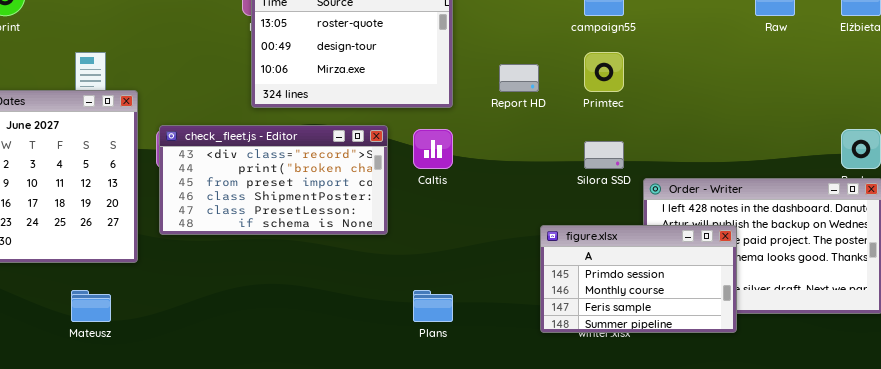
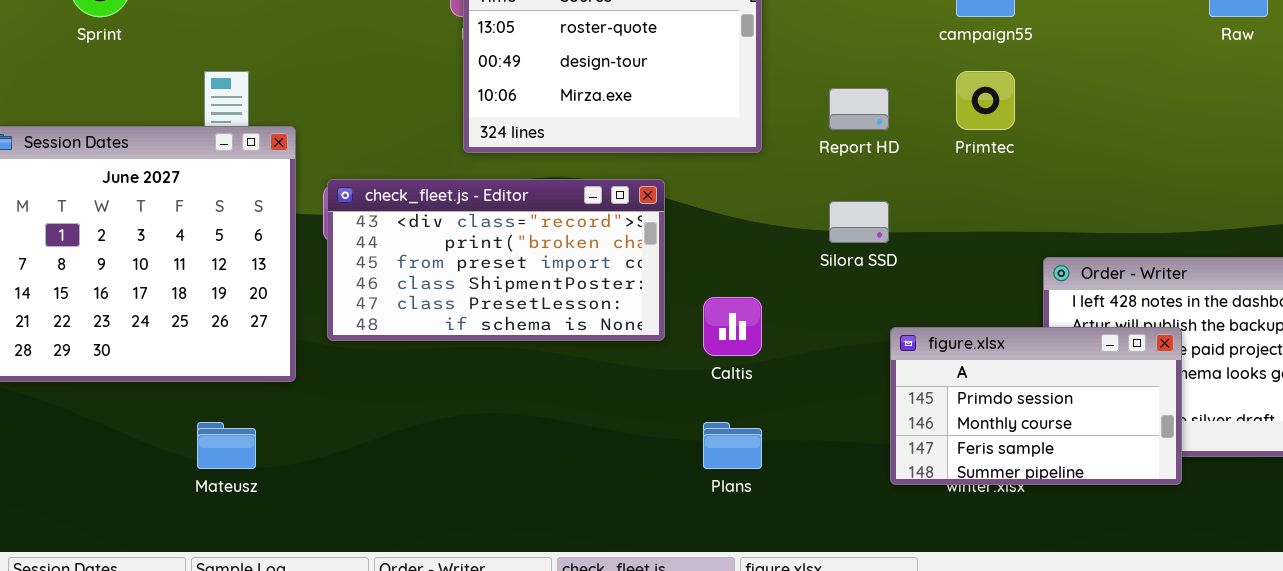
Caltis: [413,129,453,169] -> [703,297,762,356], moved
Silora SSD: [584,141,624,169] -> [829,201,889,243], moved

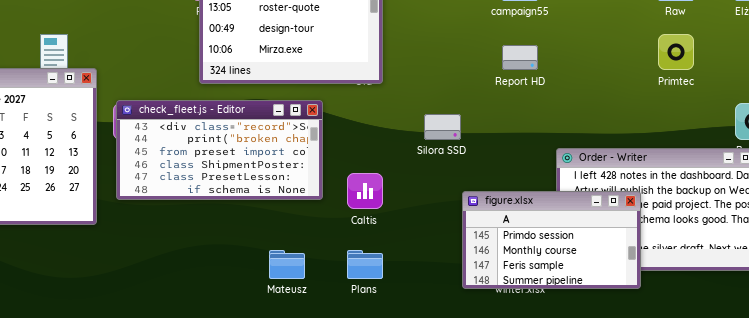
Primtec: [956,71,1015,130] -> [658,34,694,70], moved
Report HD: [829,88,889,130] -> [502,45,538,70], moved
Mateusz: [197,422,256,469] -> [269,250,305,279], moved

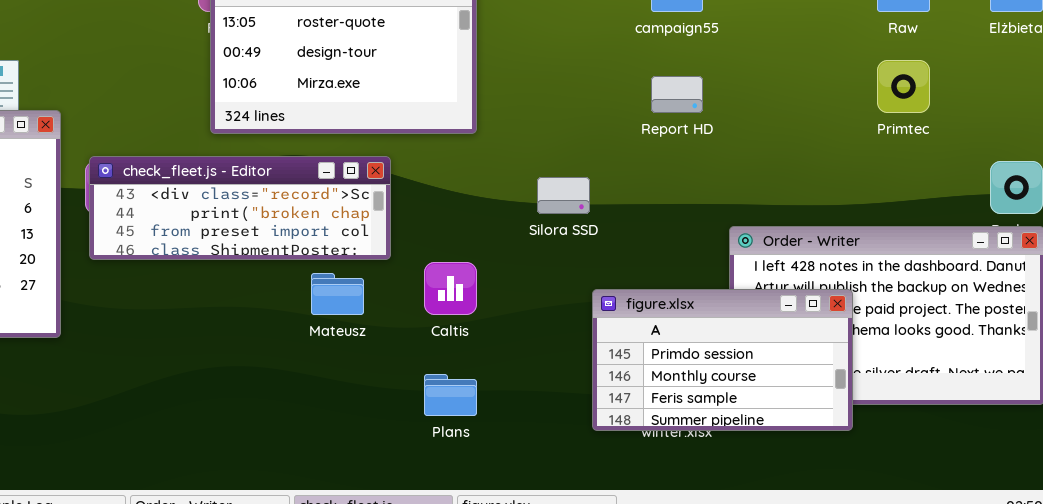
check_fleet.js - Editor: [116,100,323,200] -> [89,156,391,260], resized
Mateusz: [269,250,305,279] -> [311,273,364,315], moved

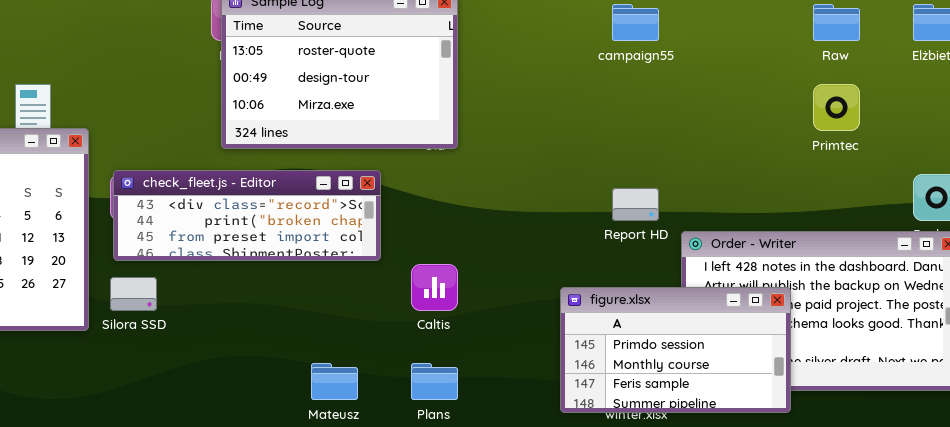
Report HD: [651,76,703,113] -> [612,188,659,221], moved
Silora SSD: [537,177,590,214] -> [110,277,157,311], moved
Mateusz: [311,273,364,315] -> [311,363,358,400], moved

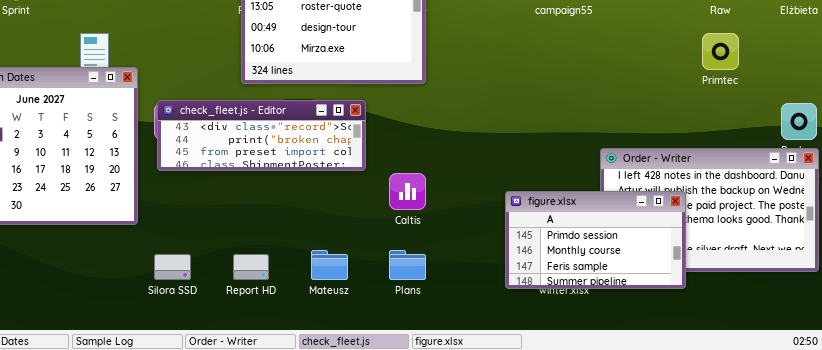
Report HD: [612,188,659,221] -> [233,254,269,280], moved
Silora SSD: [110,277,157,311] -> [154,254,191,280], moved

